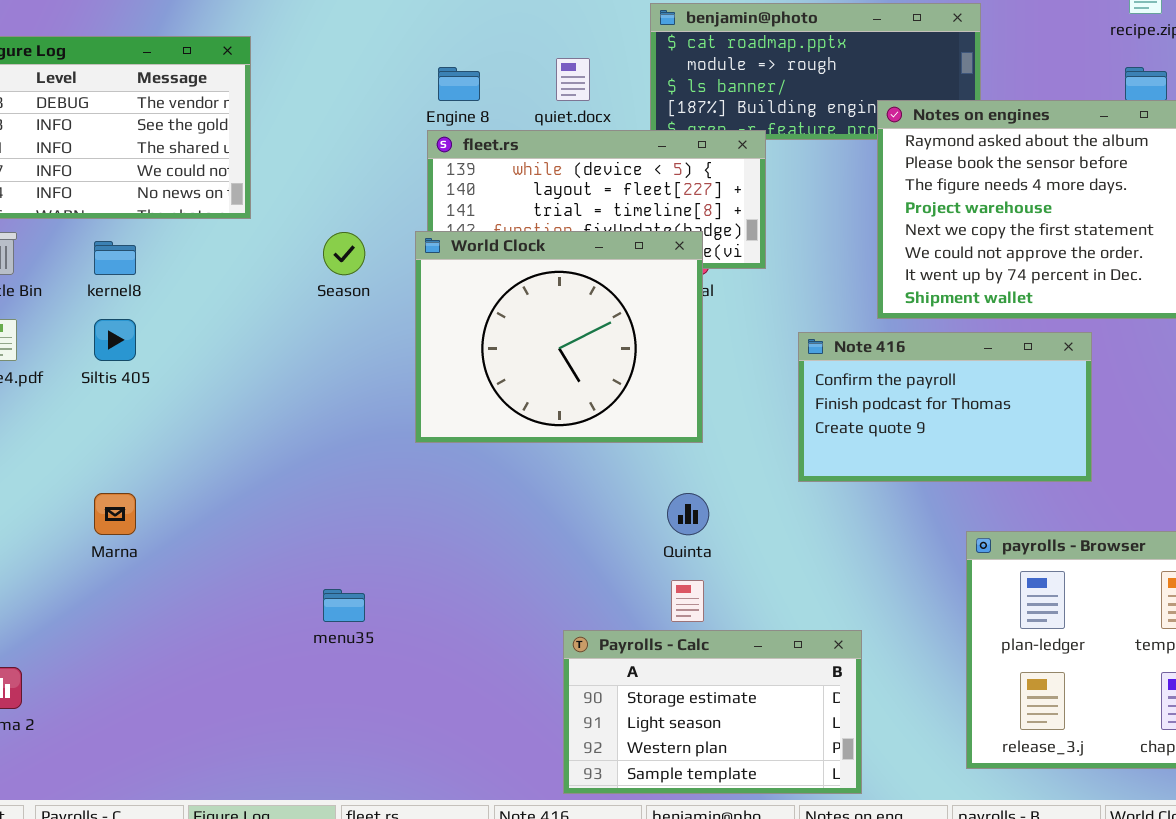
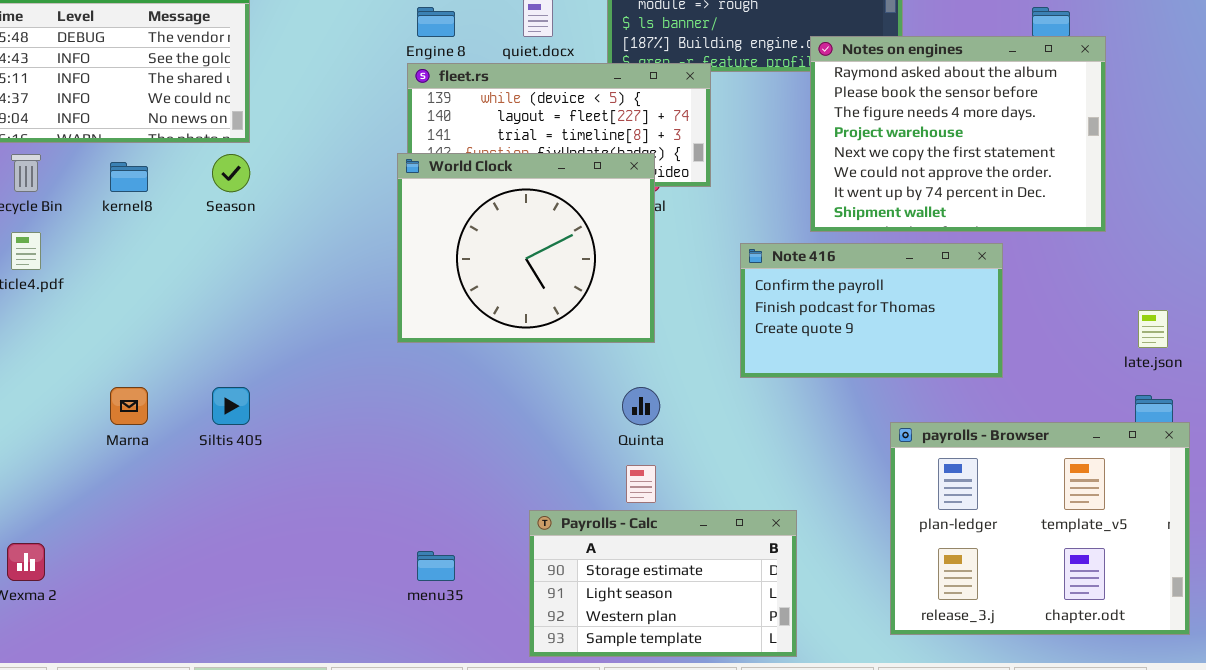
Season: [323,232,365,275] -> [212,154,250,192], moved
Siltis 405: [94,319,136,361] -> [212,387,250,425], moved
menu35: [323,589,365,622] -> [417,551,455,581], moved

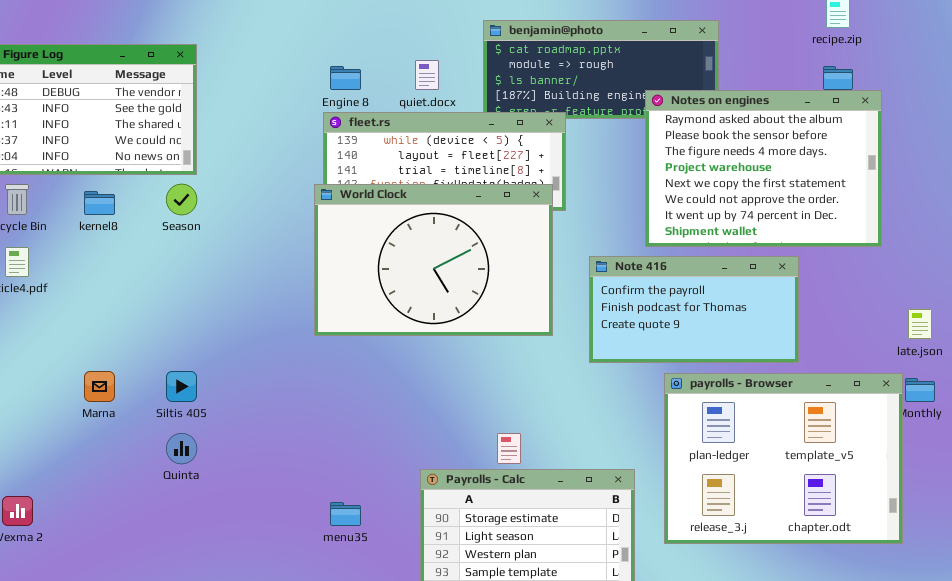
World Clock: [397,153,655,343] -> [314,184,553,336], resized
Quinta: [622,387,660,425] -> [166,433,197,464], moved
payrolls - Browser: [890,422,1190,635] -> [664,373,903,544], moved

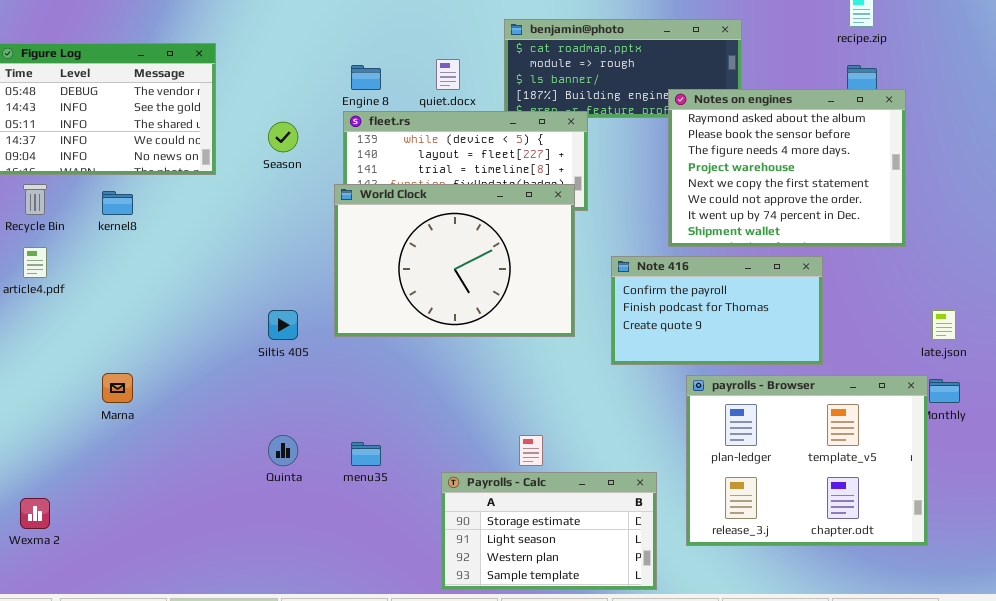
Season: [166,184,197,215] -> [268,122,298,152], moved
Siltis 405: [166,371,197,402] -> [268,310,298,340], moved
Quinta: [166,433,197,464] -> [268,435,298,466], moved
menu35: [330,502,361,526] -> [351,442,381,466], moved

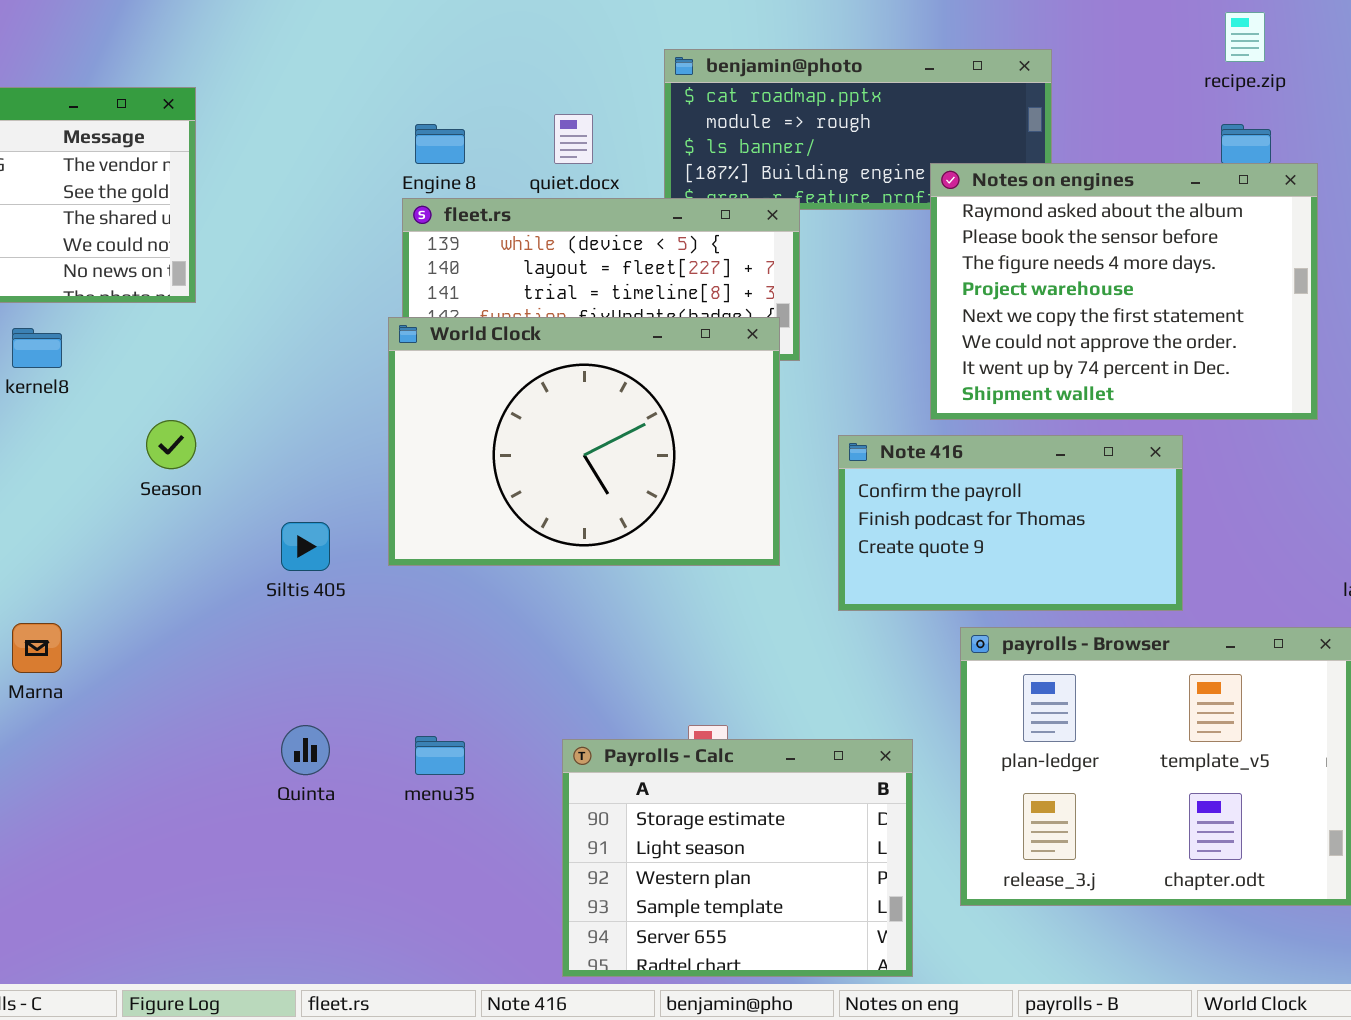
Season: [268,122,298,152] -> [146,420,196,469], moved
Payrolls - Calc: [441,472,657,590] -> [562,739,913,977], resized

